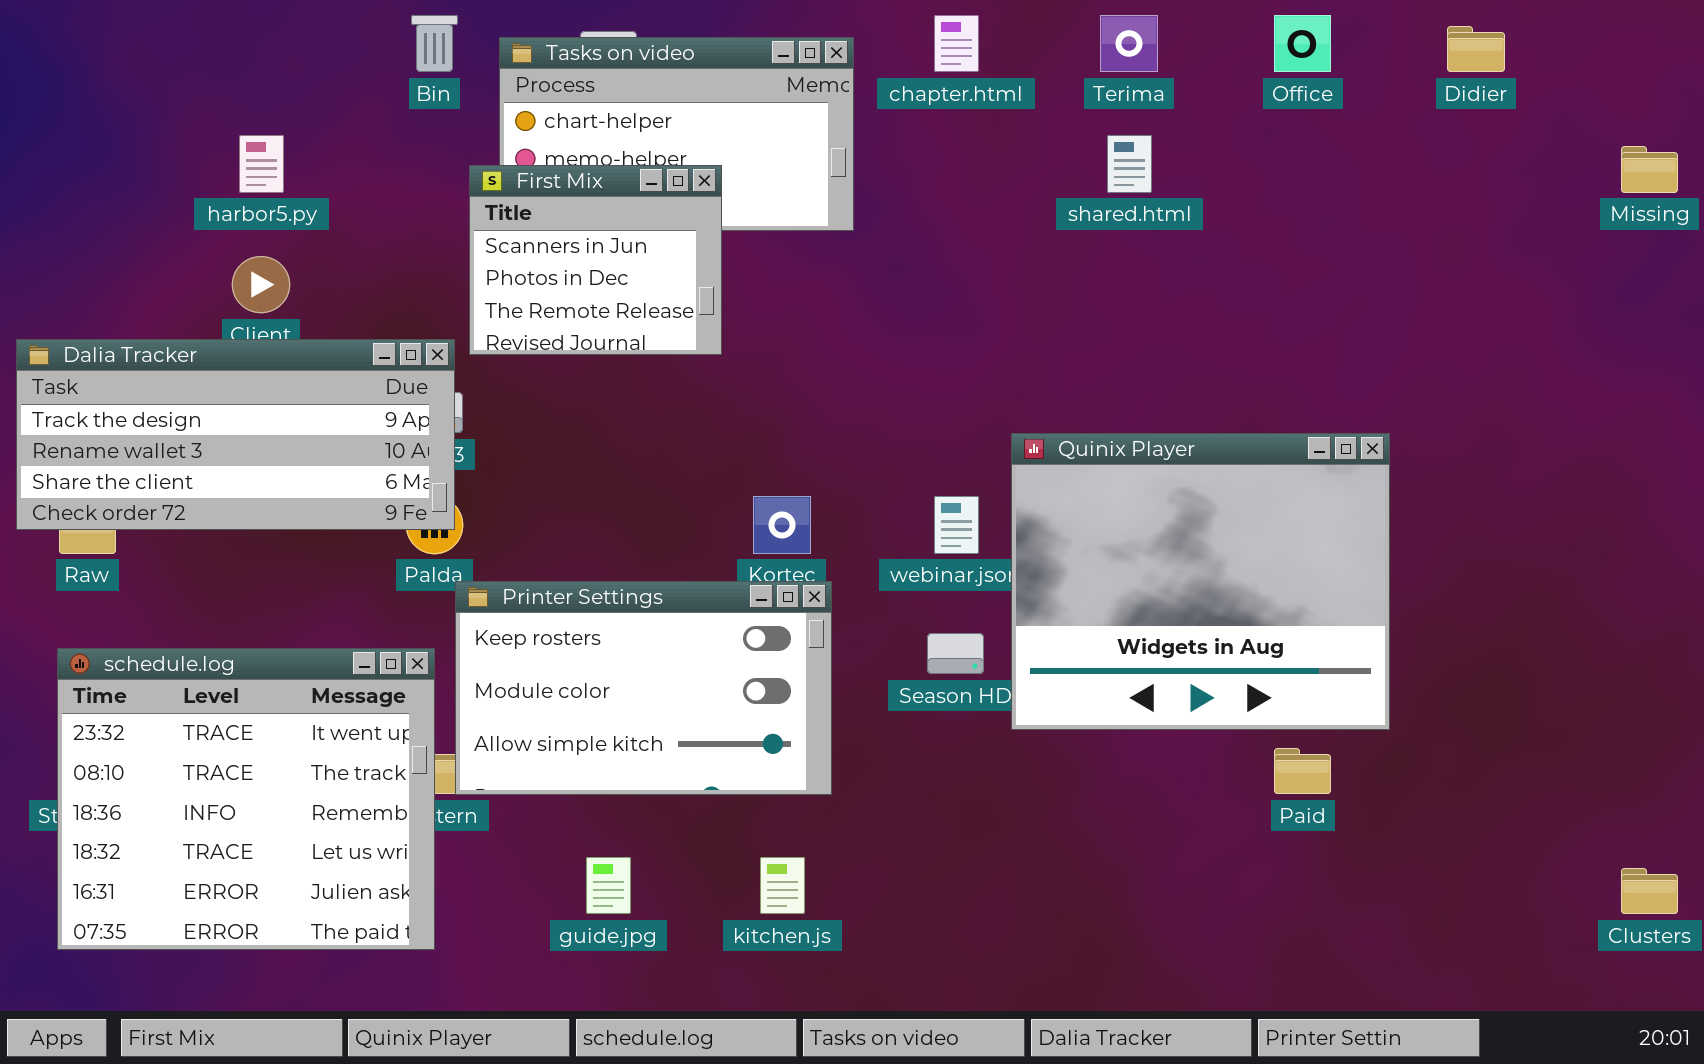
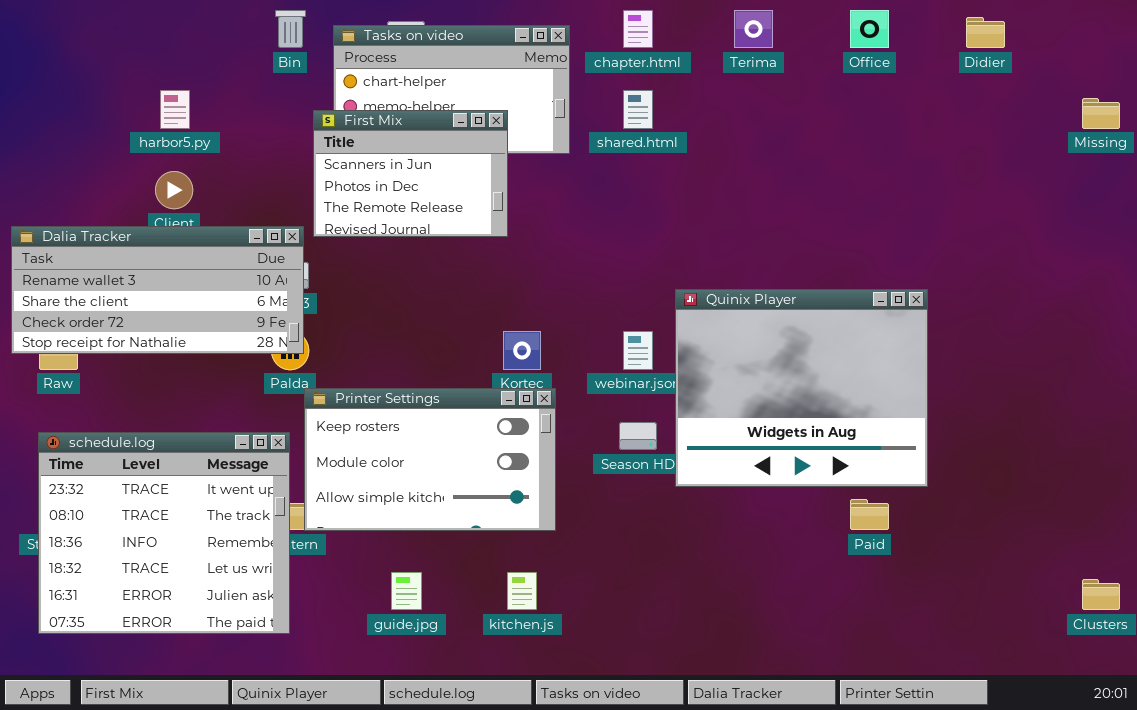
shared.html: [1107,135,1152,193] -> [623,90,653,129], moved
First Mix: [469,165,722,355] -> [313,110,508,237], resized
Dalia Tracker: [16,339,455,530] -> [11,226,304,354], scrolled down 1 row

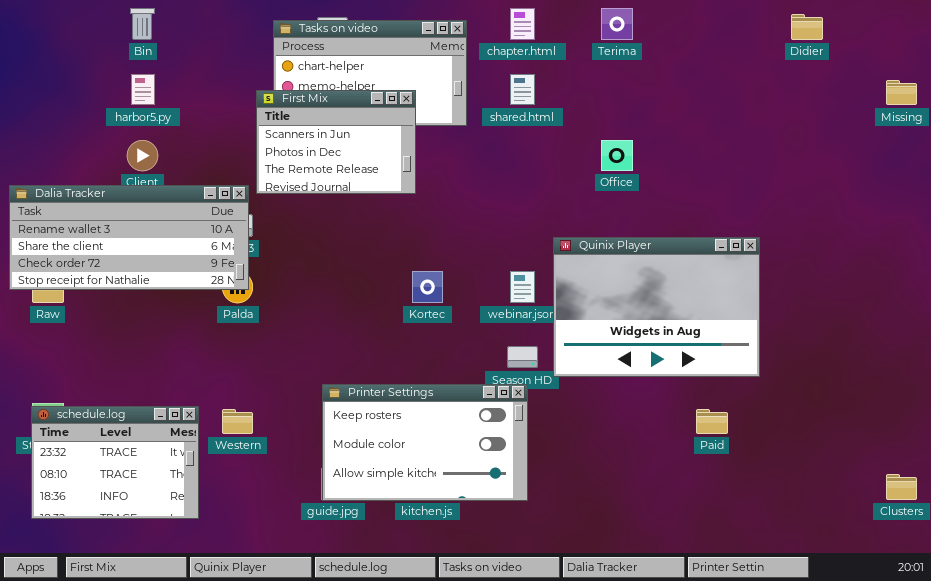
Bin: [275,10,306,48] -> [130,8,155,40], moved
Office: [850,10,889,48] -> [601,140,633,171], moved
Quinix Player: [675,289,928,487] -> [553,237,760,377], resized
Printer Settings: [304,388,556,531] -> [322,384,528,501], moved
schedule.log: [38,432,290,634] -> [31,406,199,519], resized

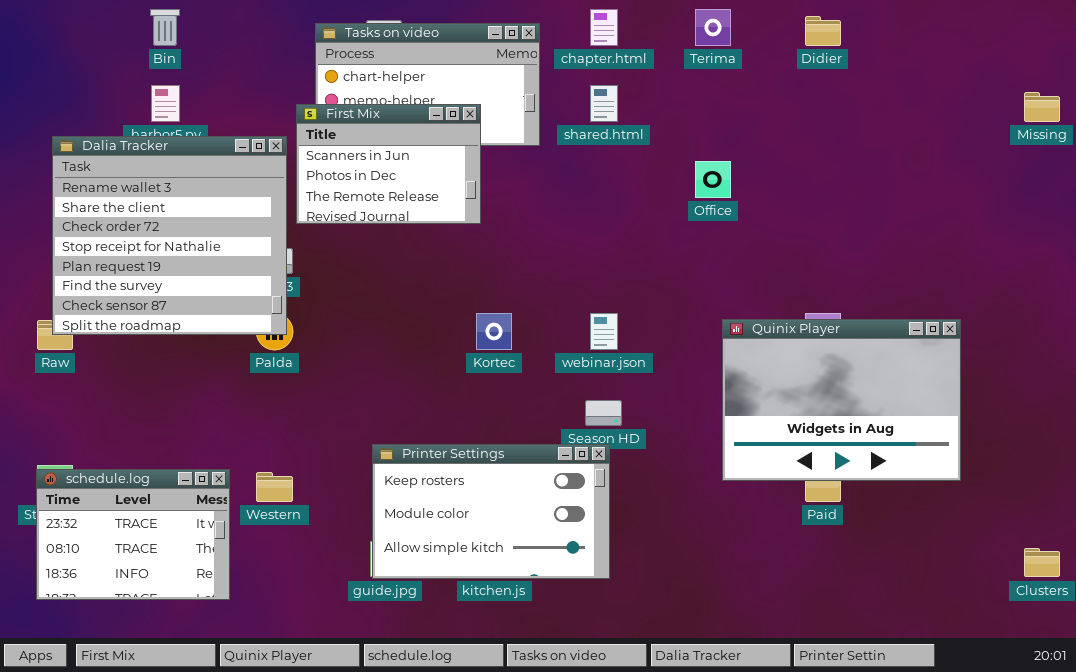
Didier: [791,14,823,40] -> [805,16,841,46], moved
Dalia Tracker: [9,185,249,290] -> [52,136,287,335], resized
Quinix Player: [553,237,760,377] -> [722,319,961,481], moved

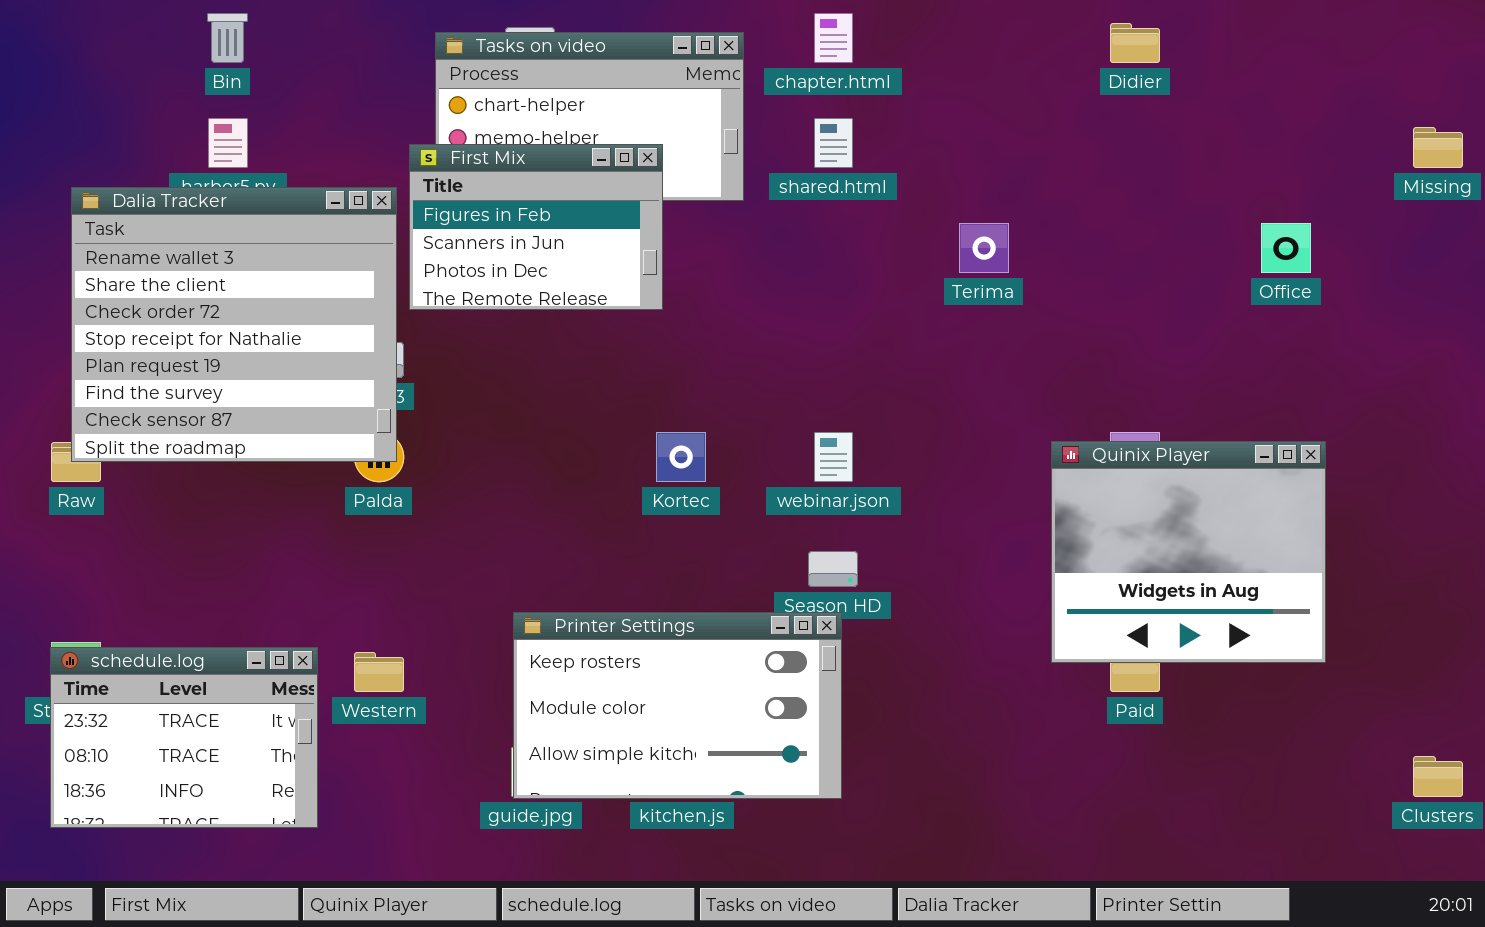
Terima: [695,9,731,46] -> [959,223,1009,273], moved
First Mix: [296,104,481,224] -> [409,144,663,310], scrolled up 1 row
Office: [695,161,731,198] -> [1261,223,1311,273], moved
Quinix Player: [722,319,961,481] -> [1051,441,1326,663], resized

